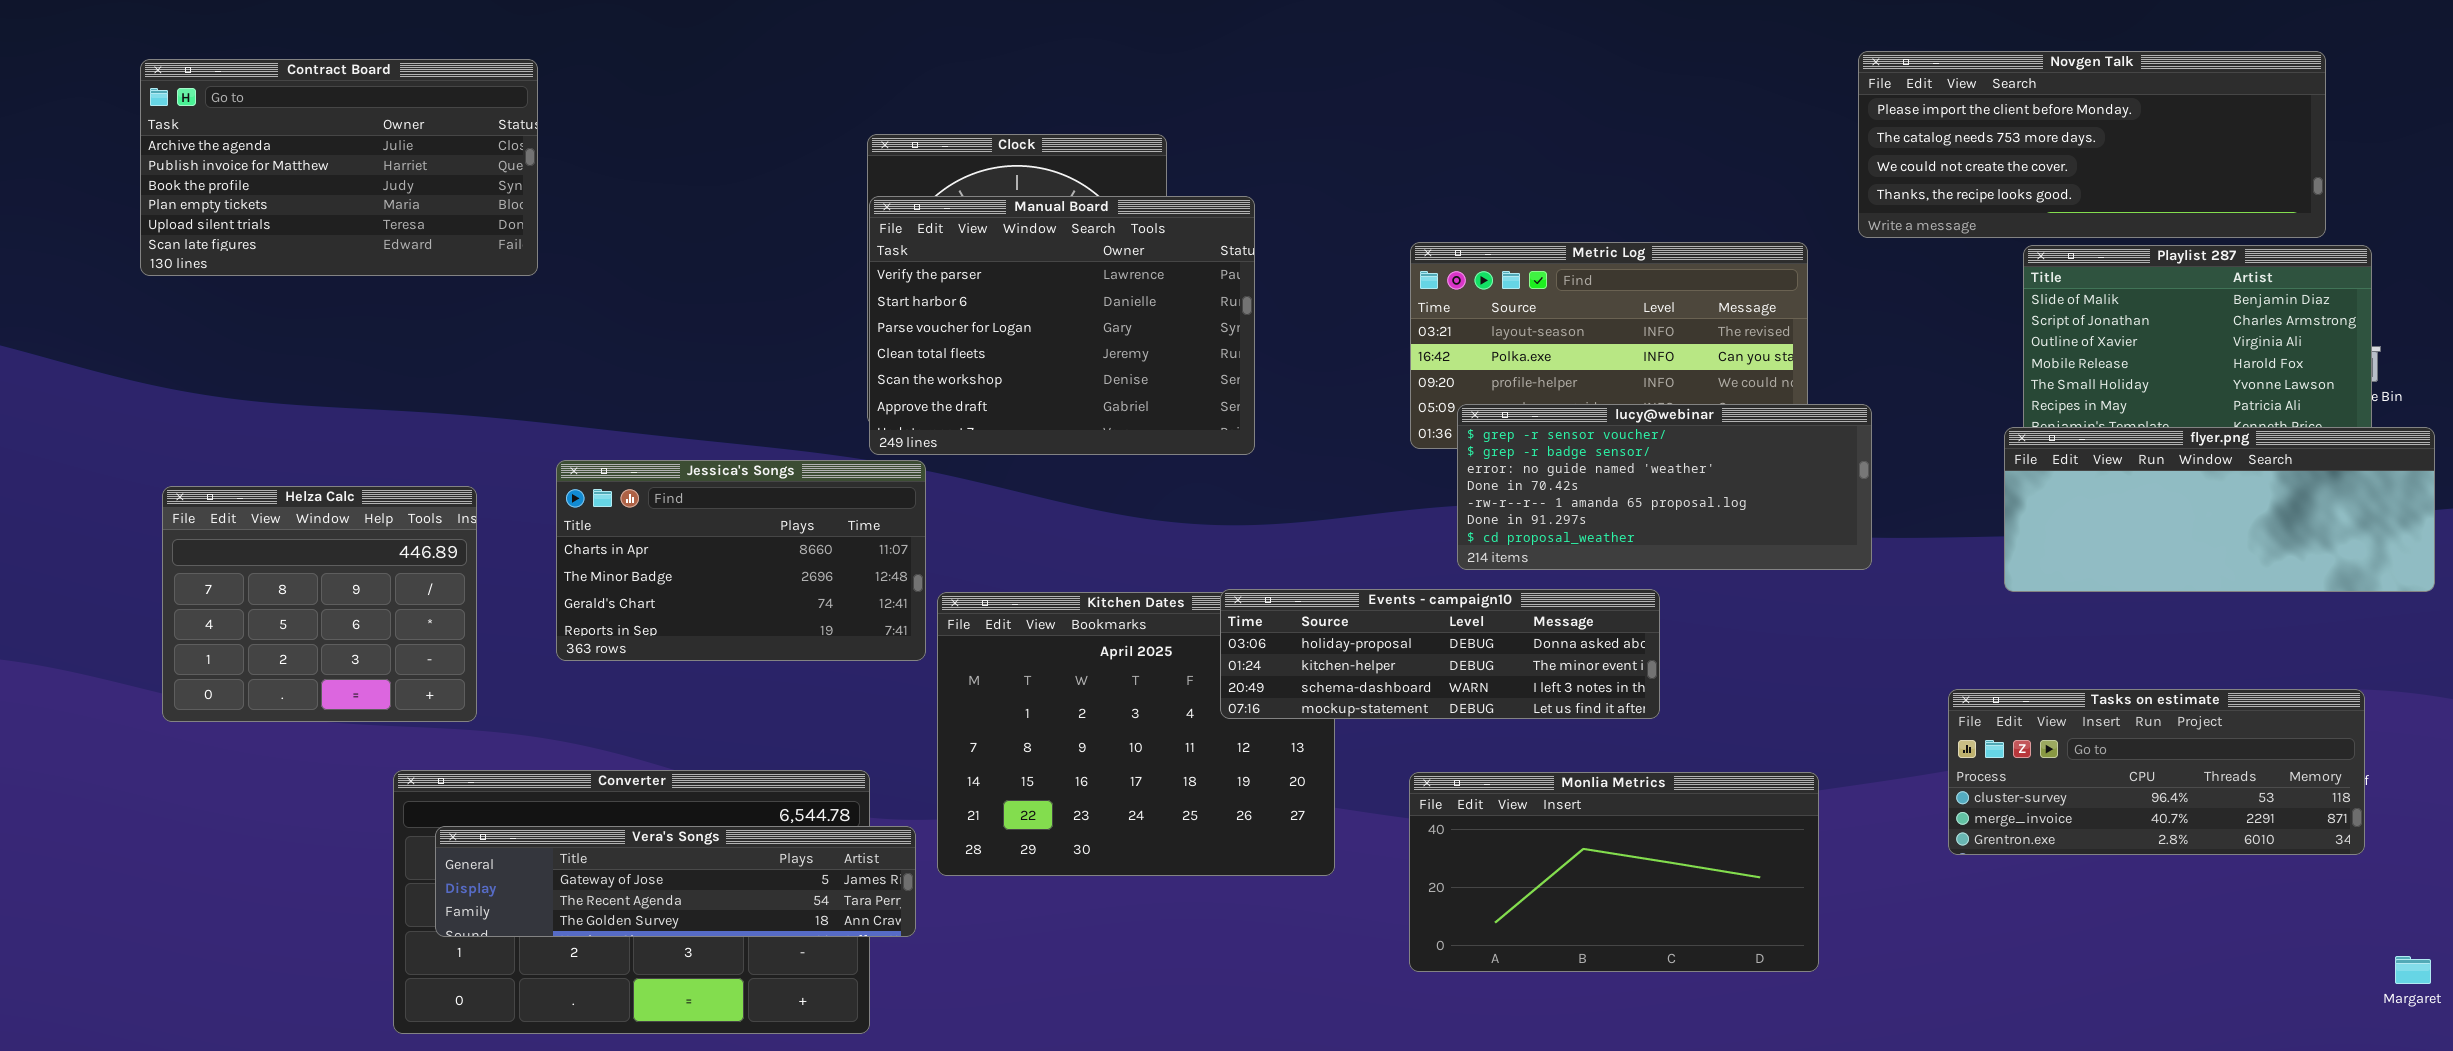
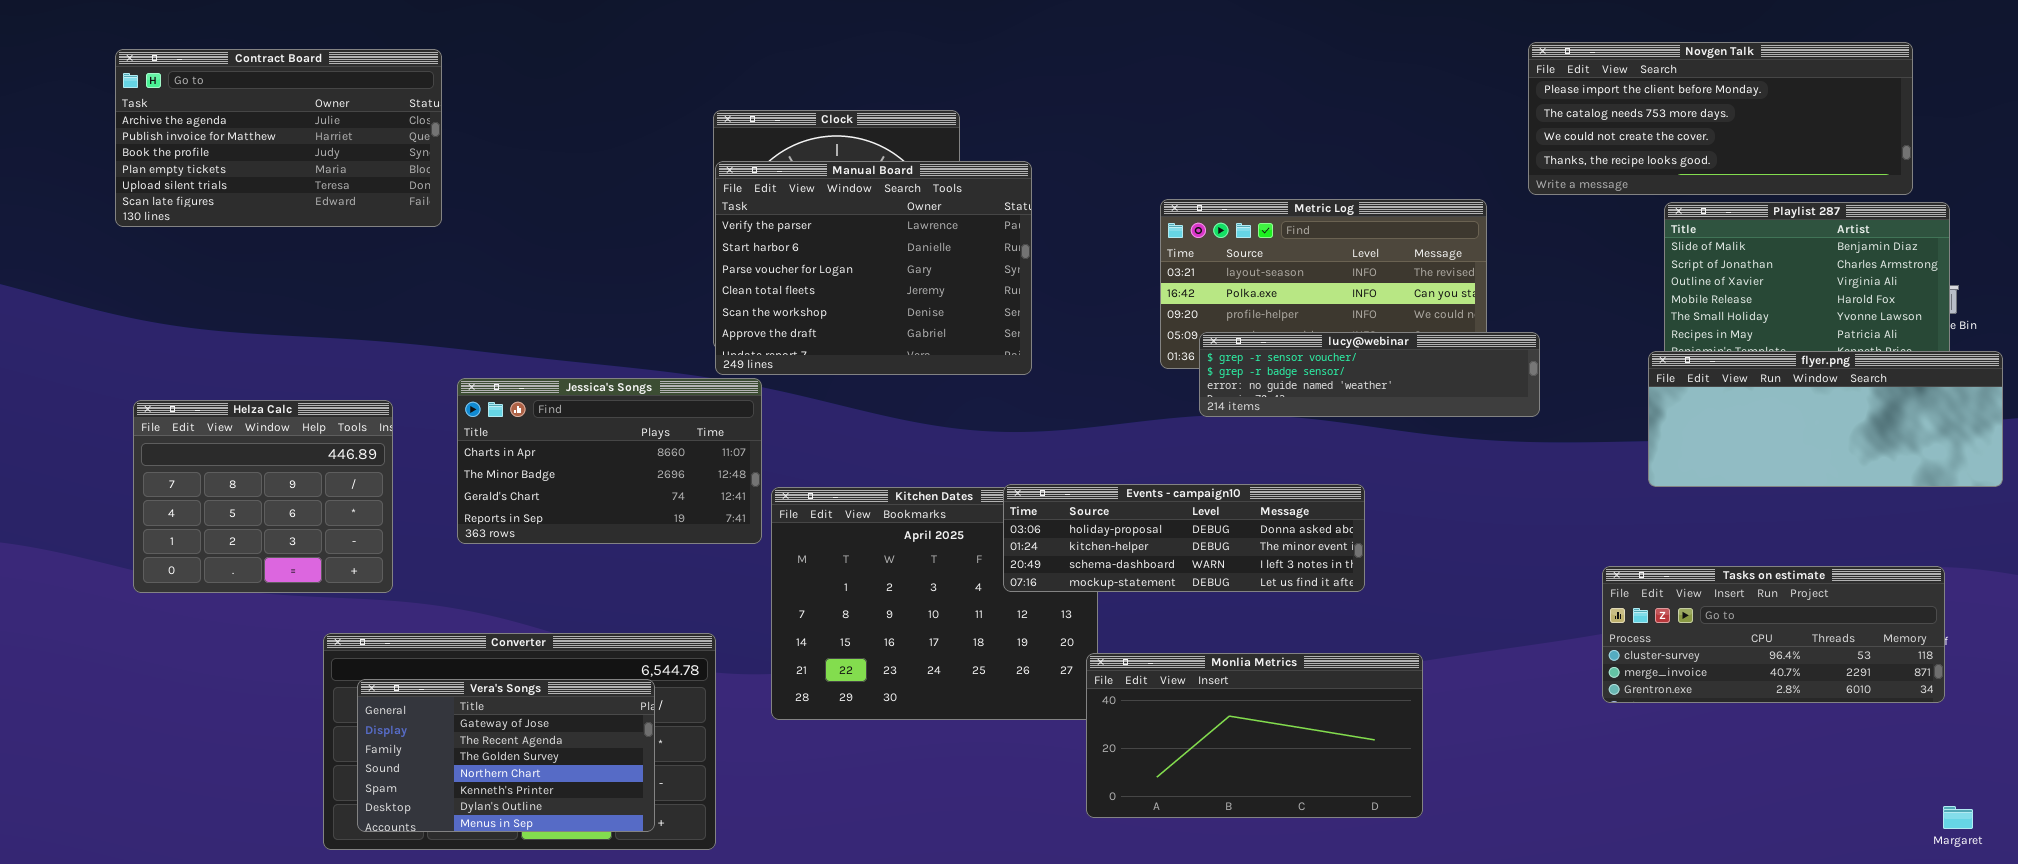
lucy@webinar: [1457,404,1872,570] -> [1199,332,1540,417], resized
Monlia Metrics: [1409,772,1819,972] -> [1086,653,1423,818], moved
Vera's Songs: [435,826,916,937] -> [357,679,655,832], resized
Margaret: [2395,956,2431,984] -> [1943,806,1973,829], moved

